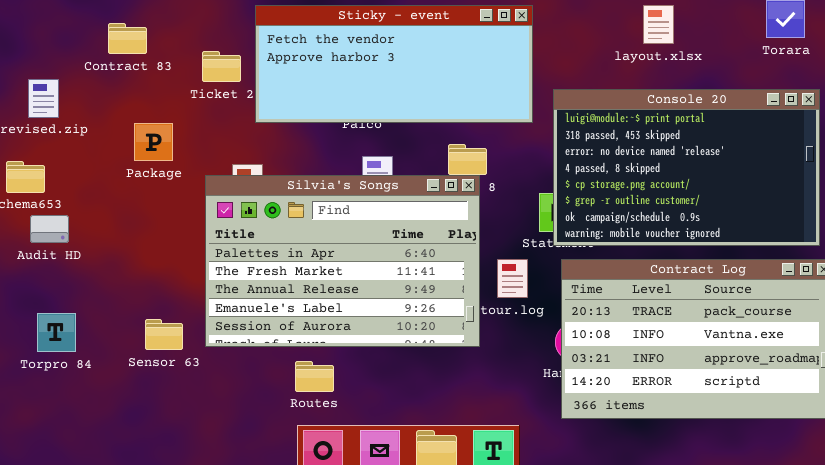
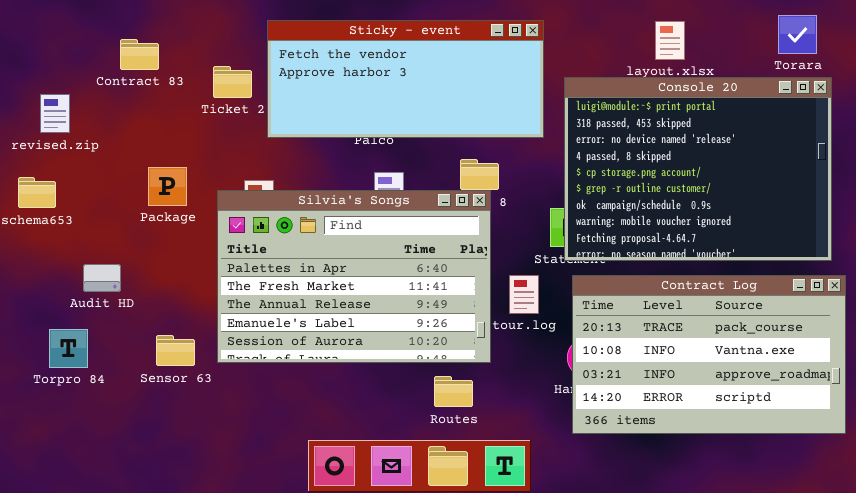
Console 20: [553,89,820,246] -> [564,77,832,261], resized
Package: [134,123,173,161] -> [148,167,187,206], moved
Audit HD: [30,215,69,243] -> [83,264,121,292], moved
Routes: [295,361,334,392] -> [434,376,473,407], moved

